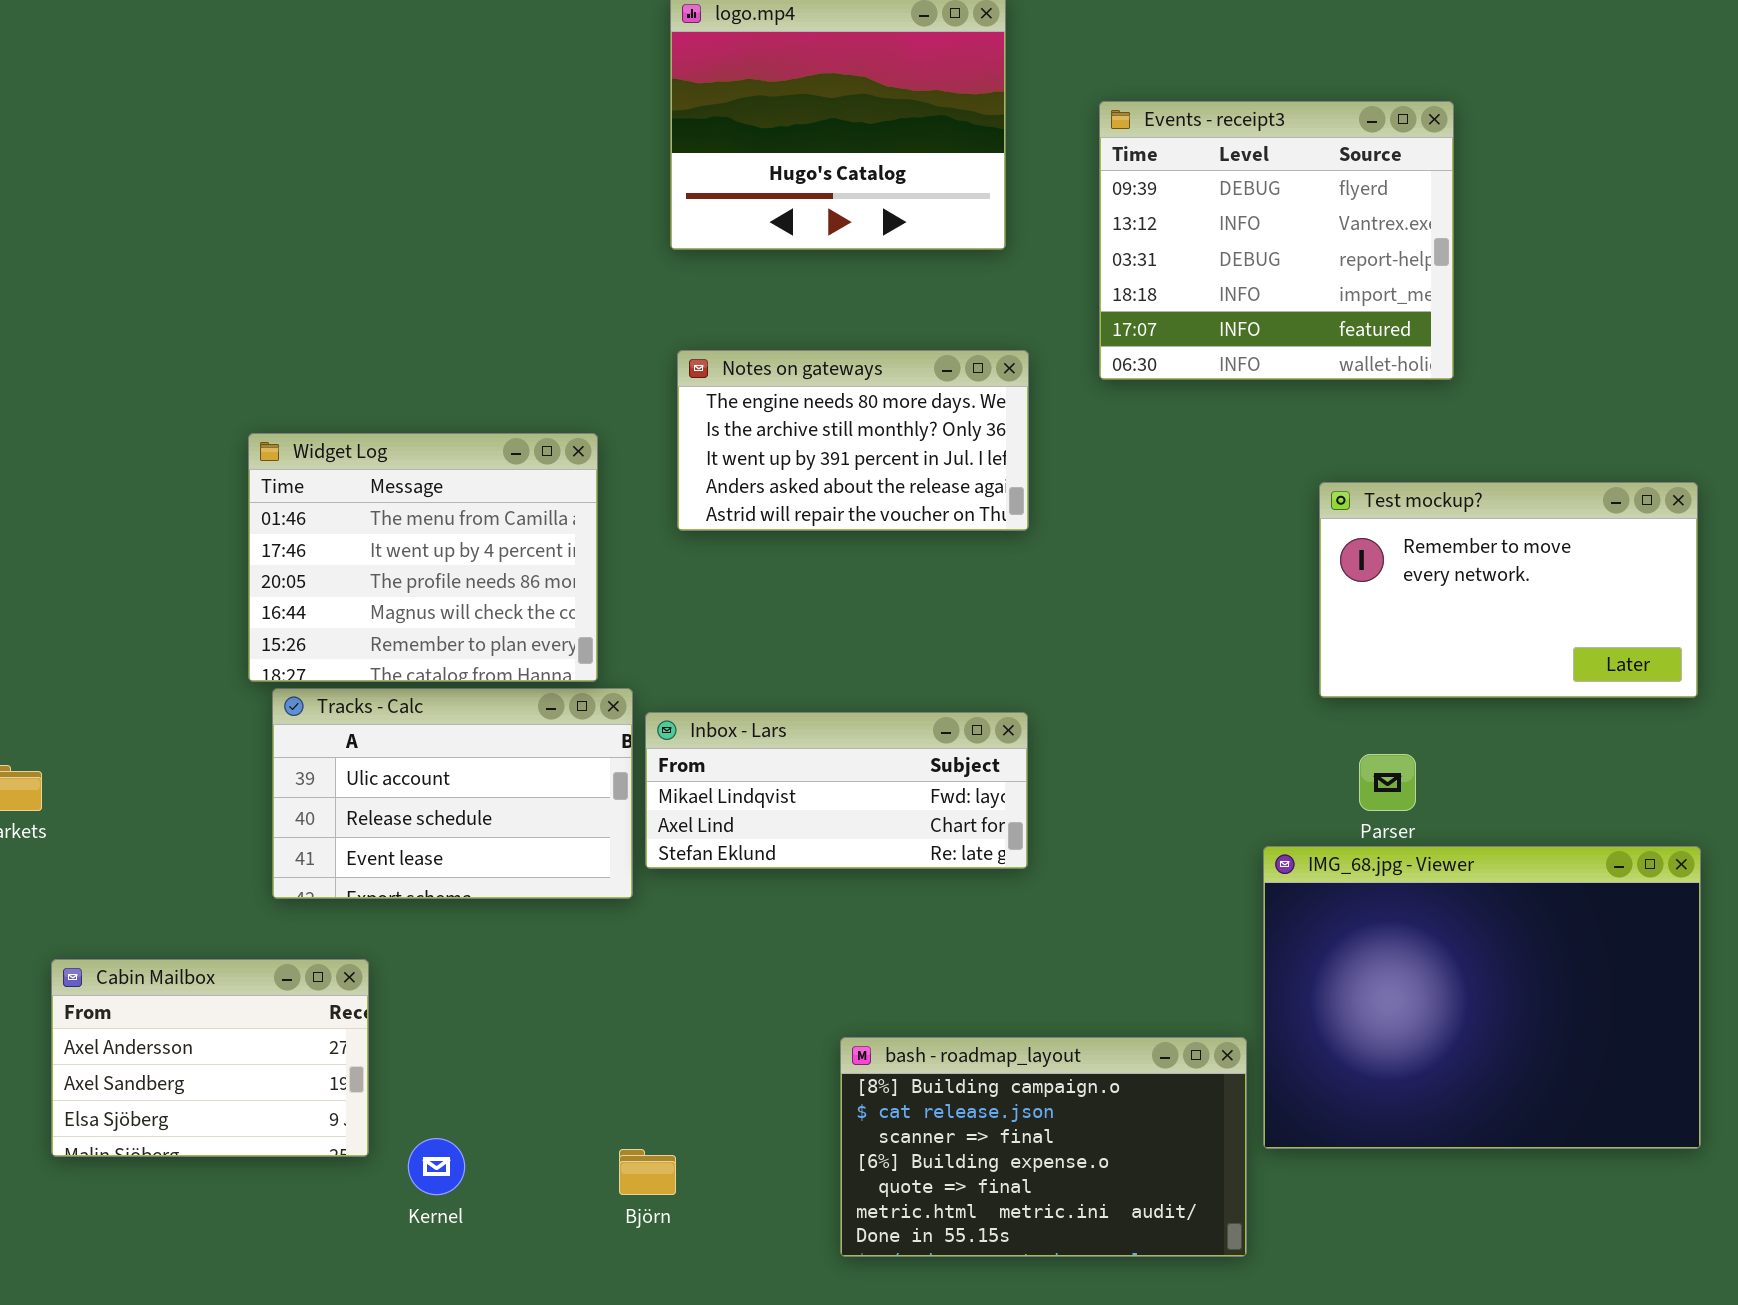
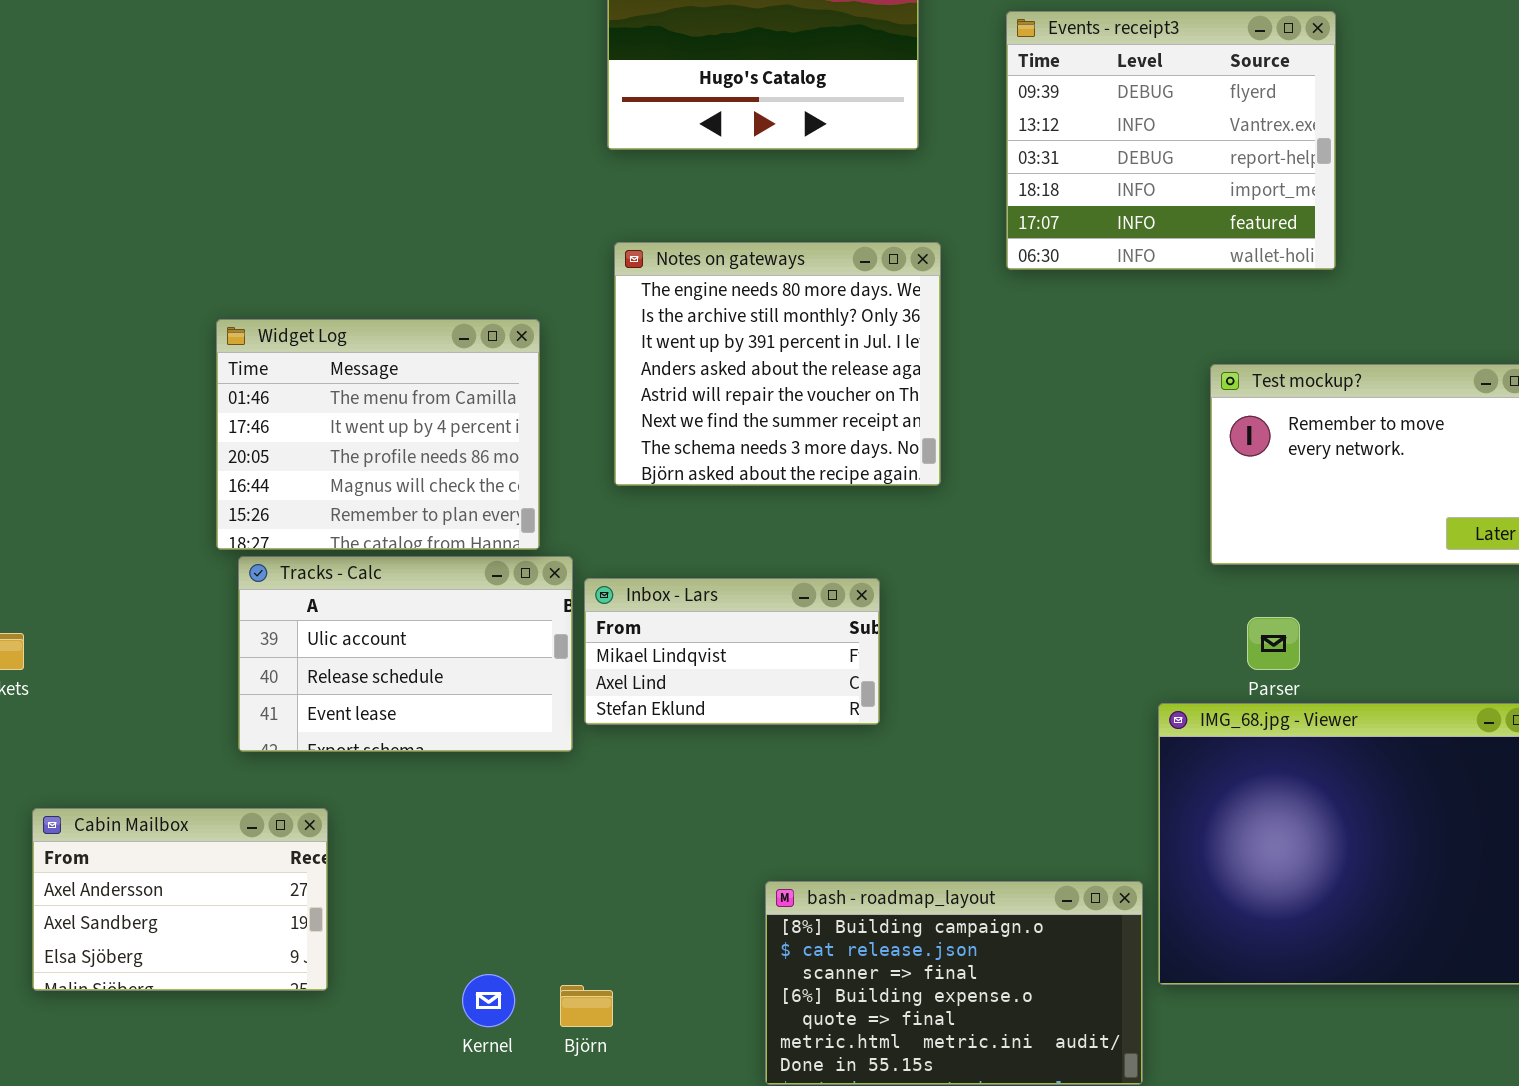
Notes on gateways: [677,350,1029,531] -> [614,242,941,486], resized
Inbox - Lars: [645,712,1028,869] -> [584,578,880,725], resized
Kernel: [408,1138,465,1195] -> [462,974,515,1027], moved

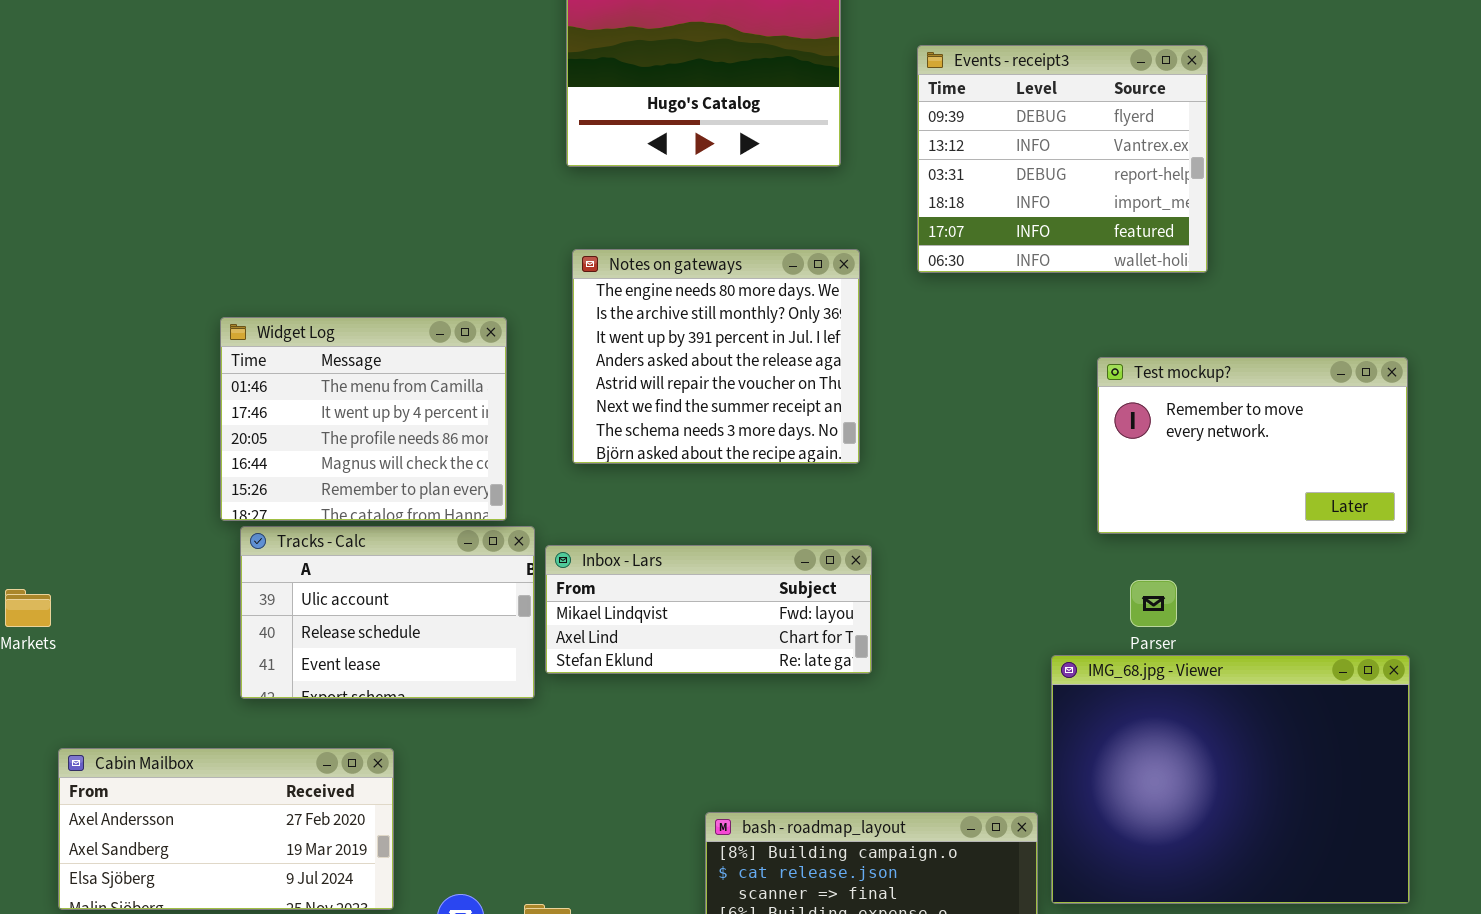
Inbox - Lars: [584,578,880,725] -> [545,545,872,674], resized
Cabin Mailbox: [32,808,328,991] -> [58,748,394,910], resized

